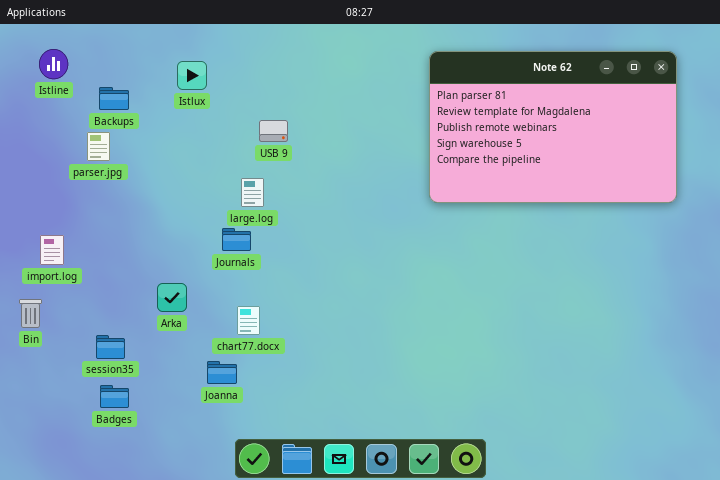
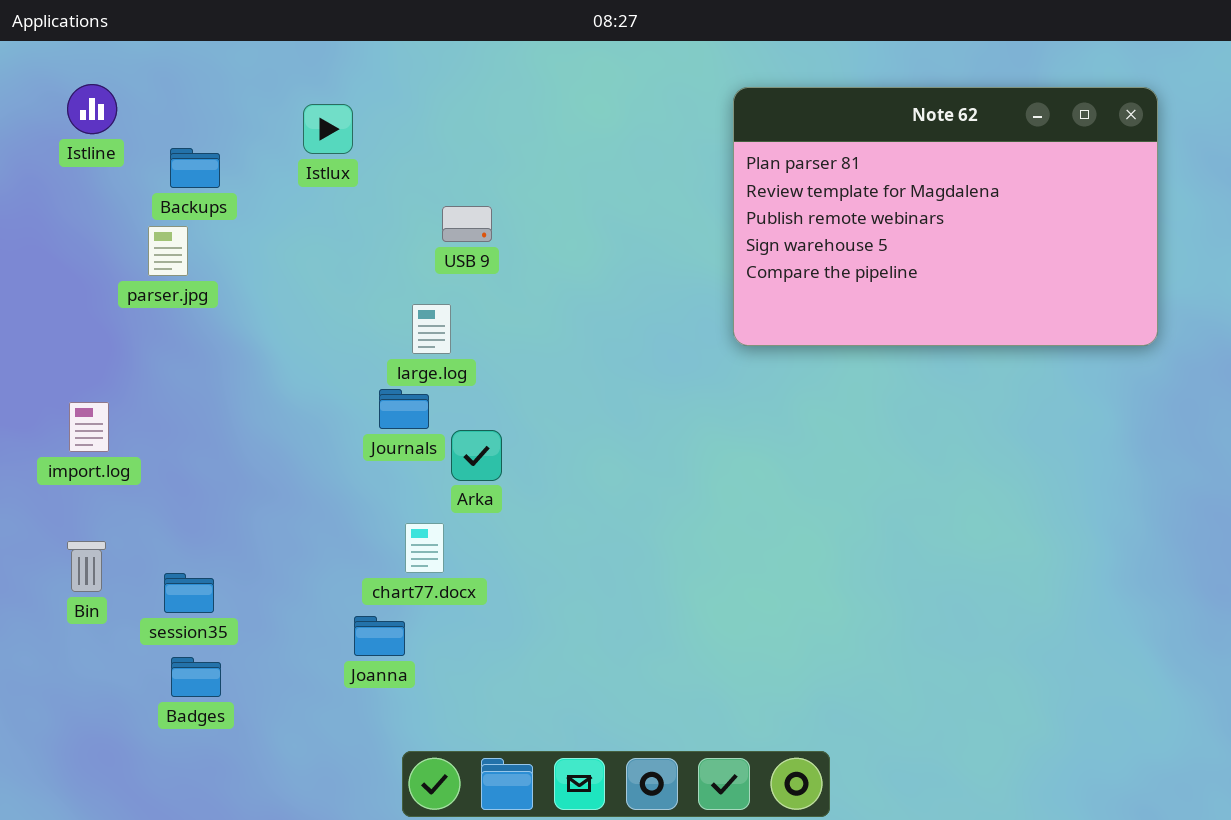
Arka: [157,283,187,312] -> [451,430,502,481], moved
Bin: [19,299,42,328] -> [67,541,106,592], moved

